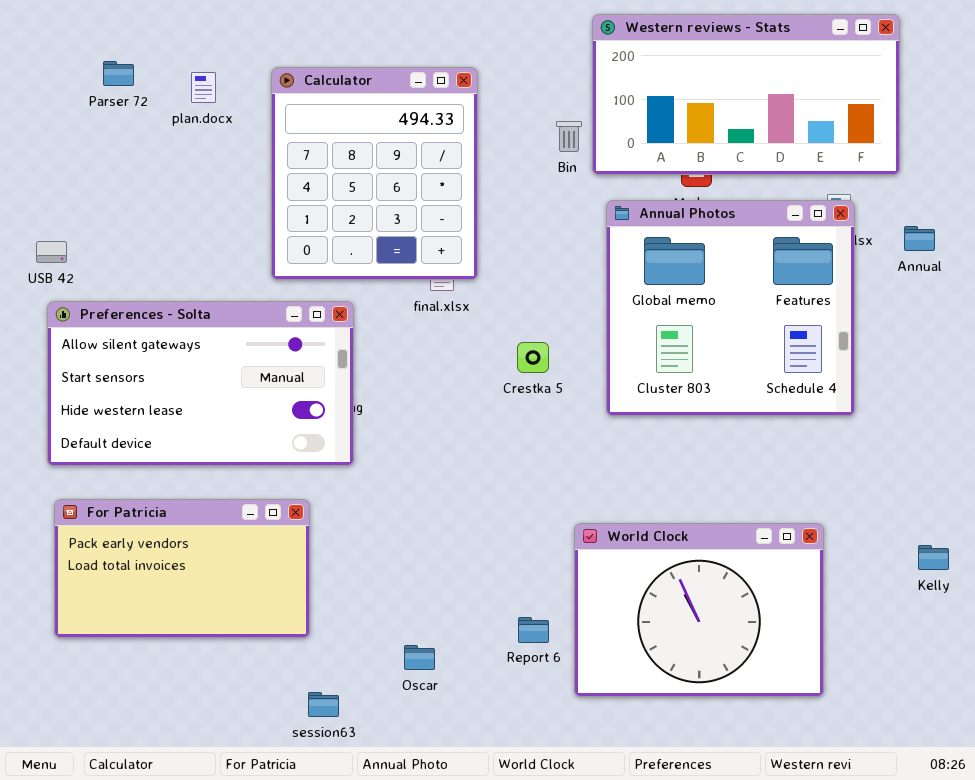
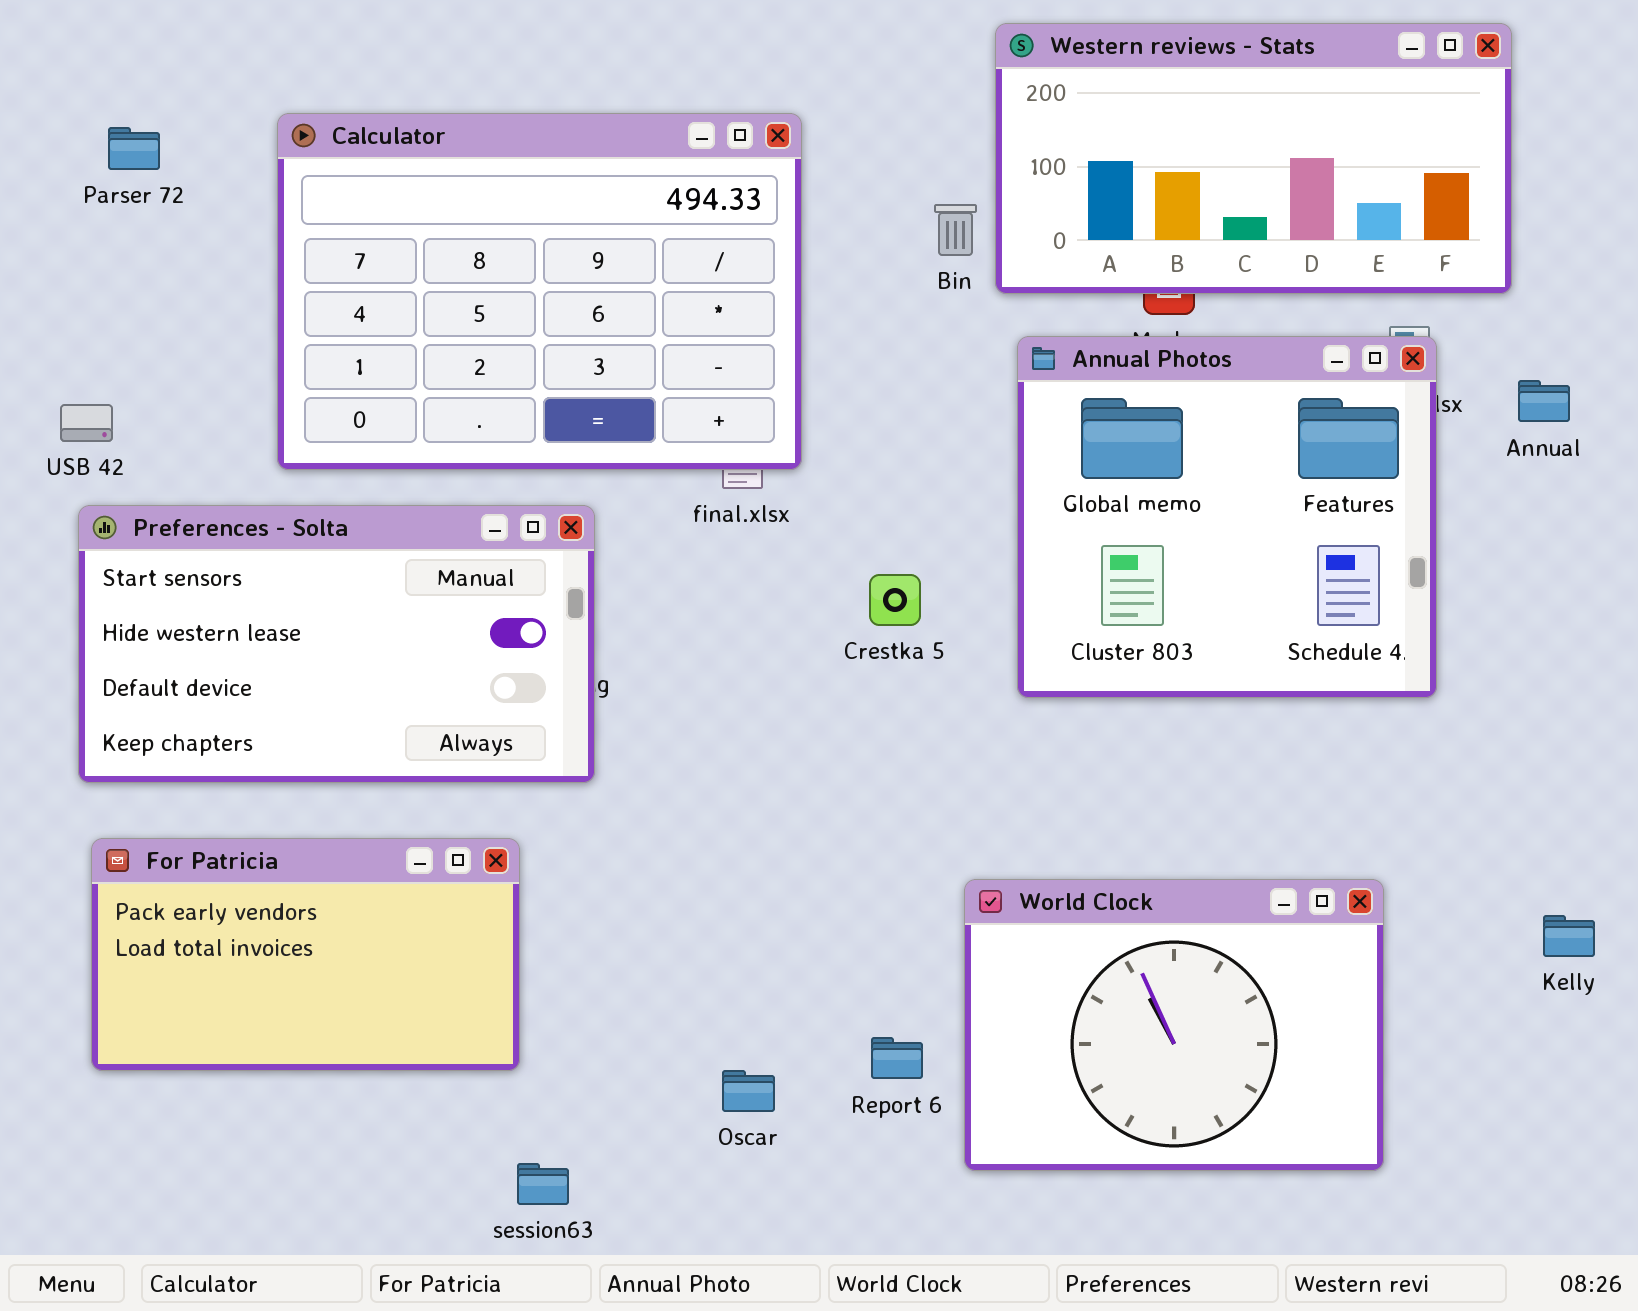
Parser 72: [103,61,134,86] -> [108,127,160,170], moved
Calculator: [271,67,478,280] -> [277,113,802,470], resized
Preferences - Solta: [47,301,354,466] -> [78,505,595,783], scrolled down 1 row
Oscar: [404,645,435,670] -> [722,1070,775,1112], moved

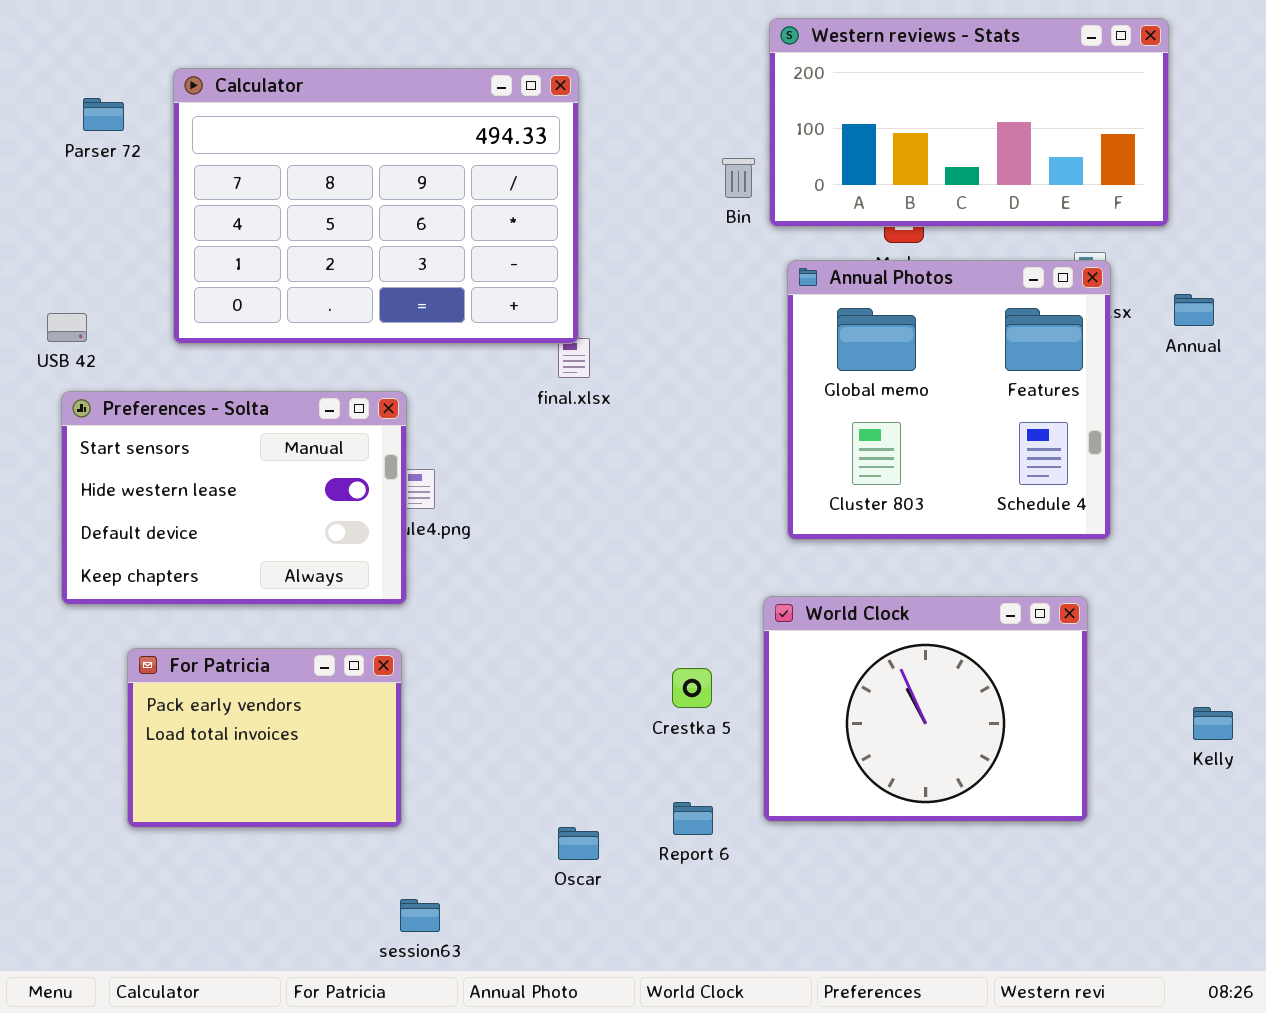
Calculator: [277,113,802,470] -> [173,68,579,344], moved
Preferences - Solta: [78,505,595,783] -> [61,391,407,605], resized
Crestka 5: [869,574,921,626] -> [672,668,712,708], moved
For Patricia: [91,838,520,1071] -> [127,648,402,828], resized
World Clock: [964,879,1384,1171] -> [763,596,1088,822], moved

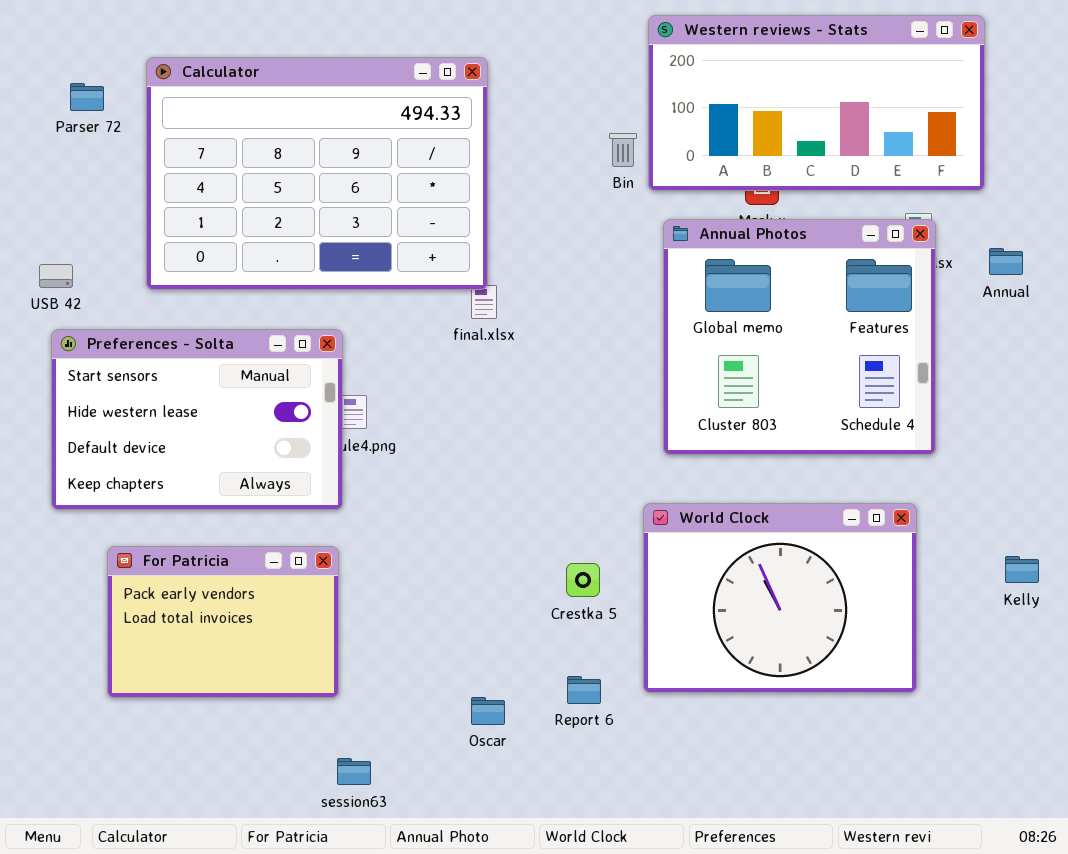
Kelly: [1193,707,1233,740] -> [1005,556,1039,583], moved

